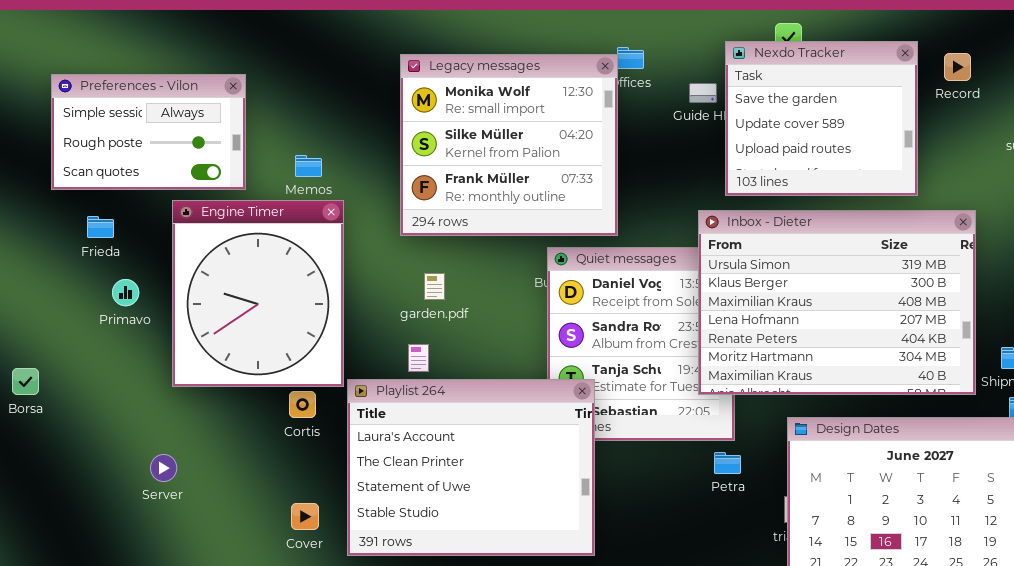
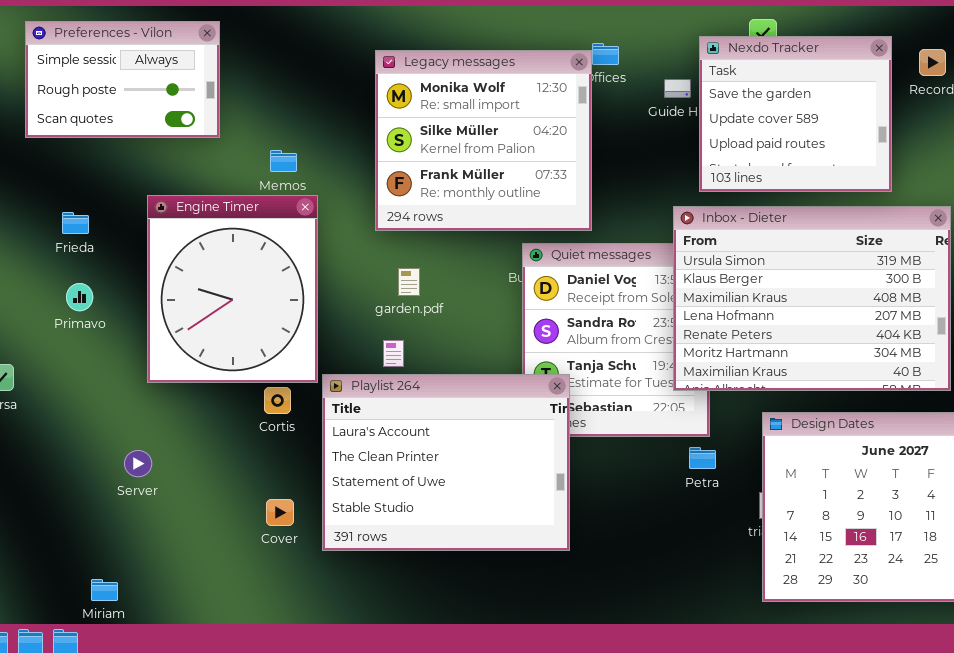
Preferences - Vilon: [51,74,246,190] -> [25,21,220,138], moved
Primavo: [112,279,139,306] -> [66,283,93,311], moved

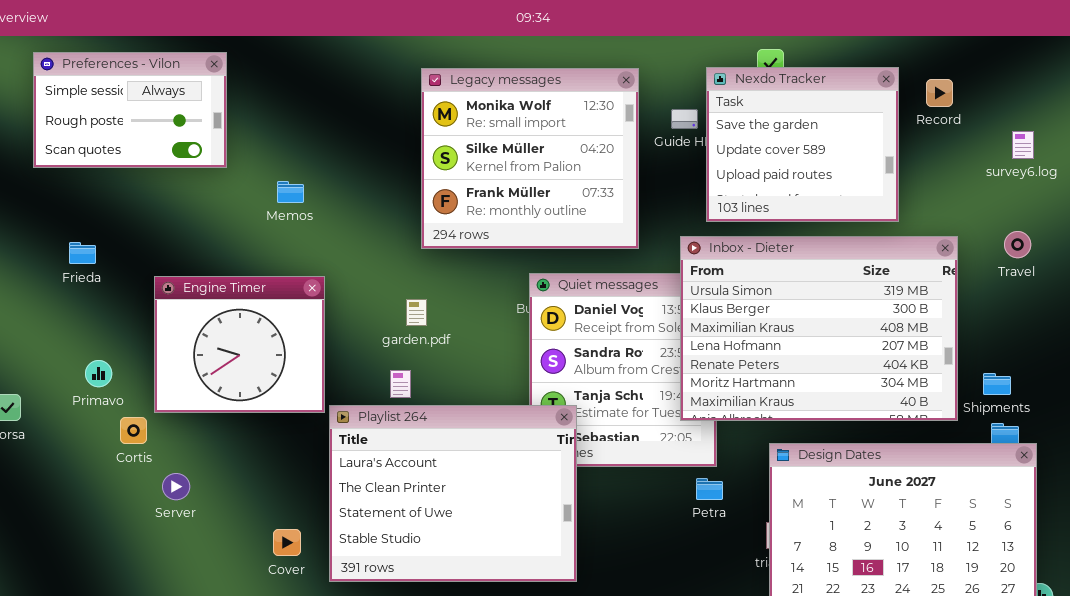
Legacy messages: [375,50,592,231] -> [421,68,639,249], moved
Engine Timer: [147,195,318,383] -> [154,276,325,413], resized
Primavo: [66,283,93,311] -> [85,360,112,387], moved
Cortis: [264,387,291,414] -> [120,417,147,444], moved
Server: [124,450,152,477] -> [162,473,190,500], moved

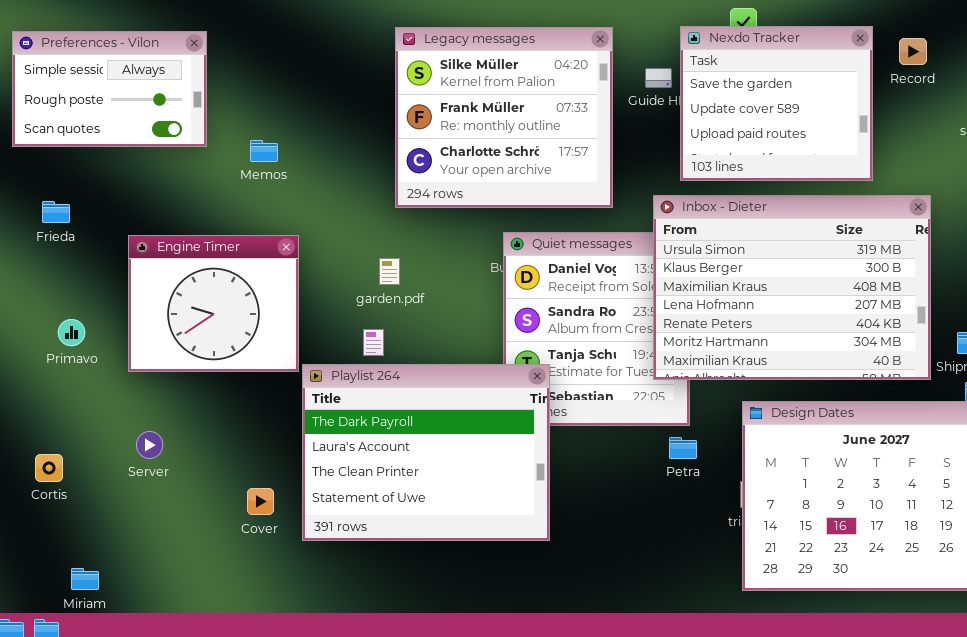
Preferences - Vilon: [33,52,227,168] -> [12,31,207,147], moved
Legacy messages: [421,68,639,249] -> [395,27,613,208], scrolled down 1 row
Playlist 264: [329,405,577,582] -> [302,364,550,541], scrolled up 1 row
Cortis: [120,417,147,444] -> [35,454,63,482], moved

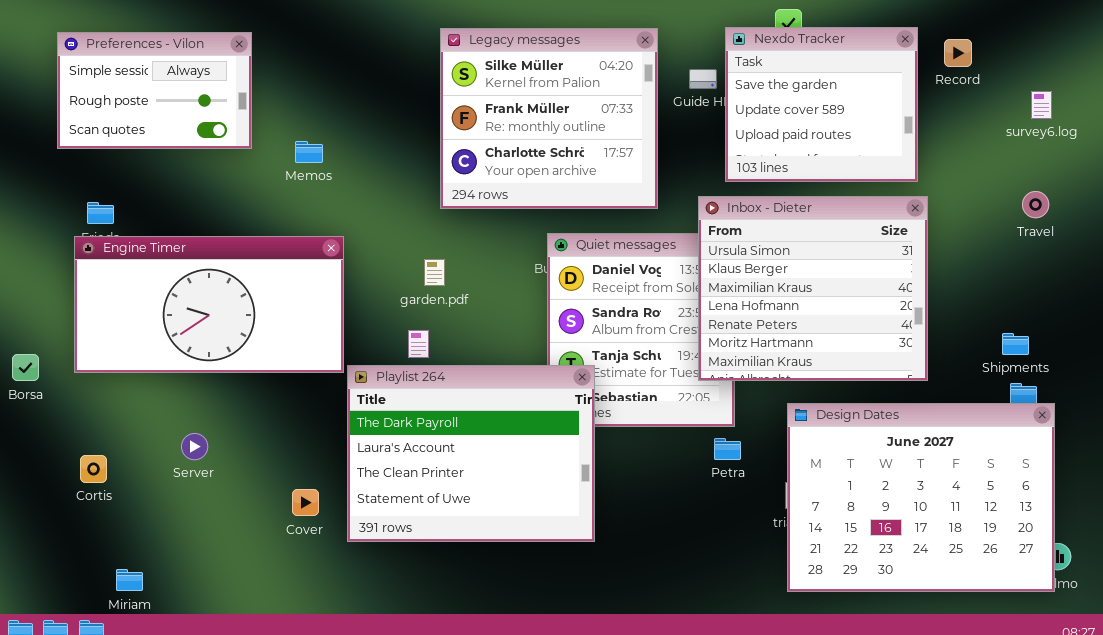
Inbox - Dieter: [653,195,931,380] -> [698,196,928,381], resized
Engine Timer: [128,235,299,372] -> [74,236,344,373], resized

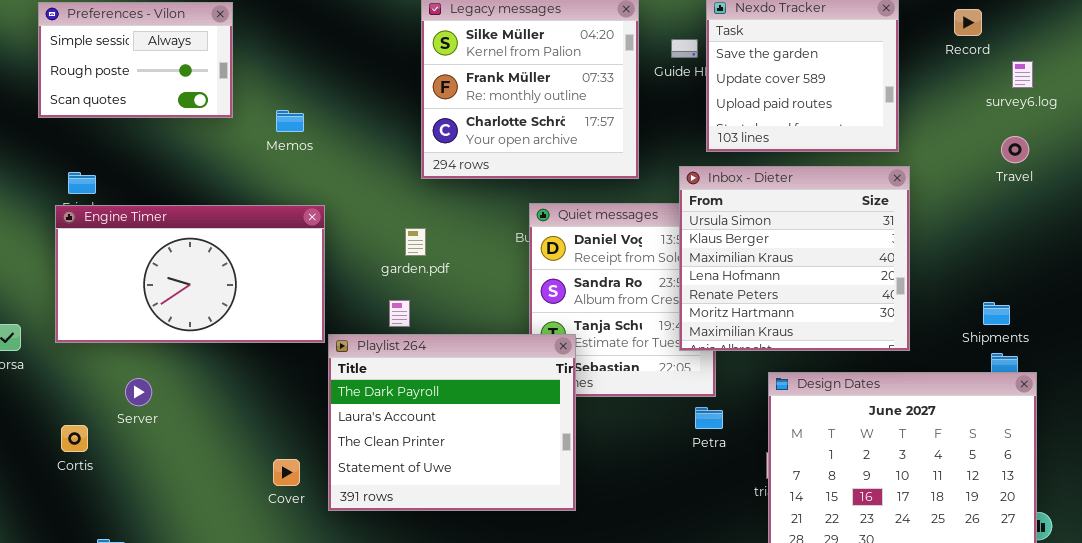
Record: [944,39,972,67] -> [954,9,982,36], moved
Travel: [1022,191,1049,218] -> [1001,136,1029,163], moved
Server: [181,433,208,460] -> [125,378,152,406], moved

